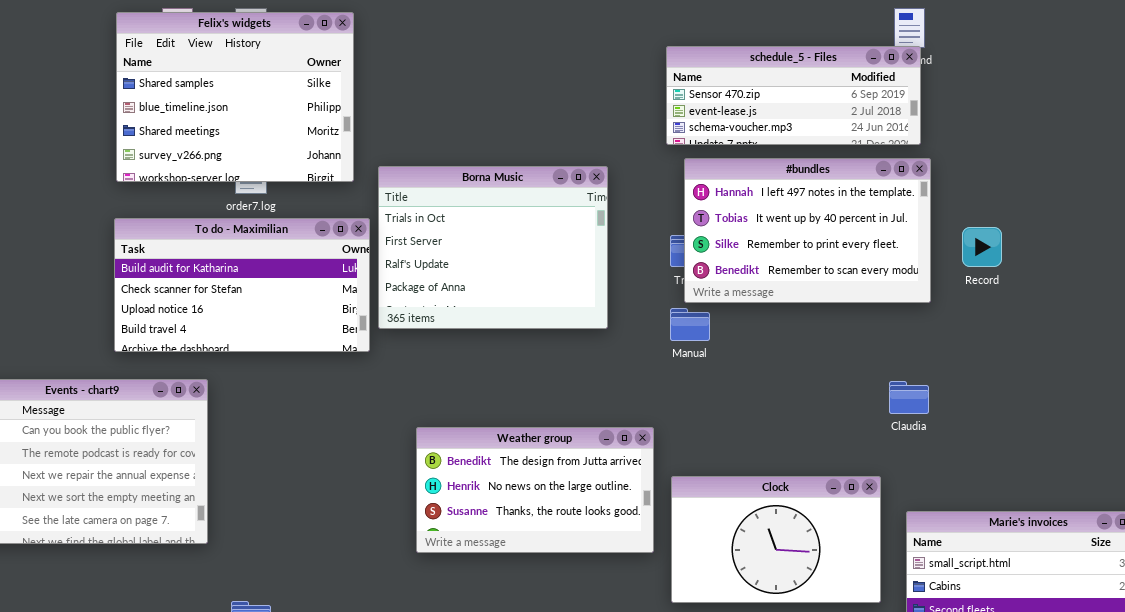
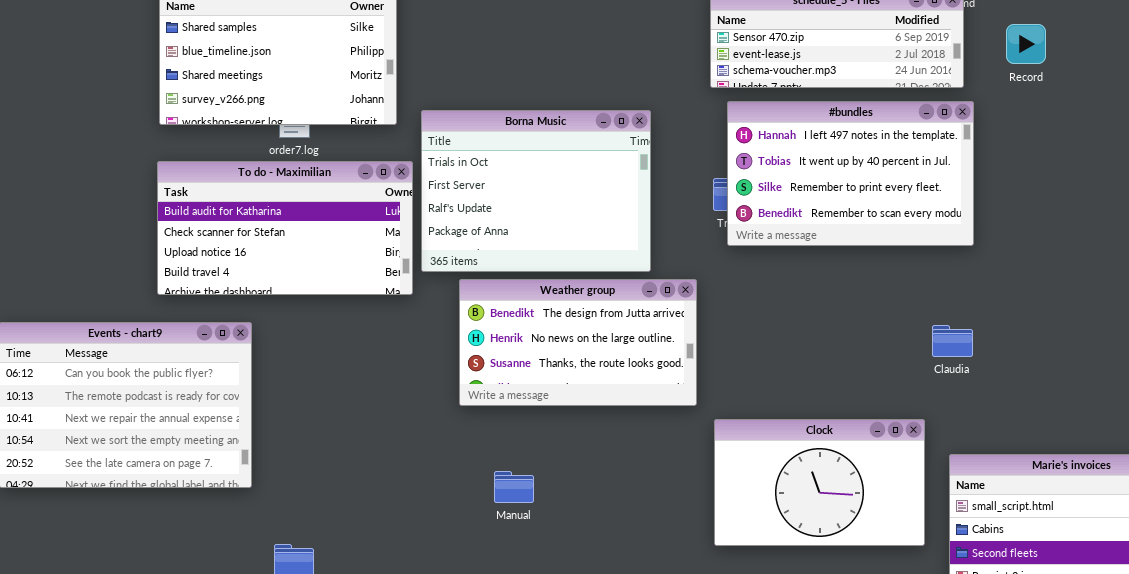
Record: [962,227,1002,267] -> [1006,24,1046,64], moved
Manual: [670,308,710,341] -> [494,471,534,503], moved
Weather group: [416,427,654,553] -> [459,279,697,406], moved

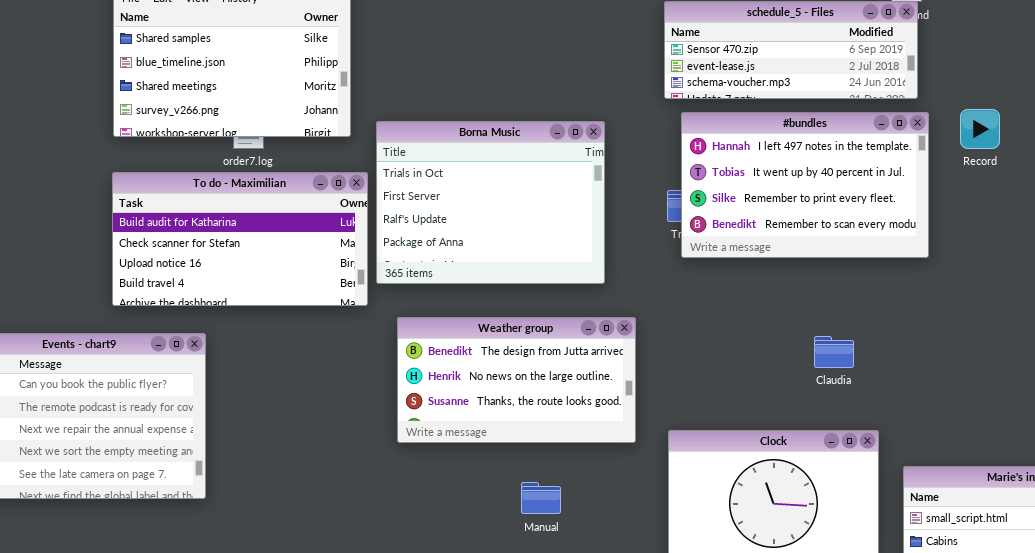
Record: [1006,24,1046,64] -> [960,109,1000,149], moved
Weather group: [459,279,697,406] -> [397,317,636,443], moved
Claudia: [932,325,973,357] -> [814,336,854,368], moved
Manual: [494,471,534,503] -> [521,482,561,514], moved

